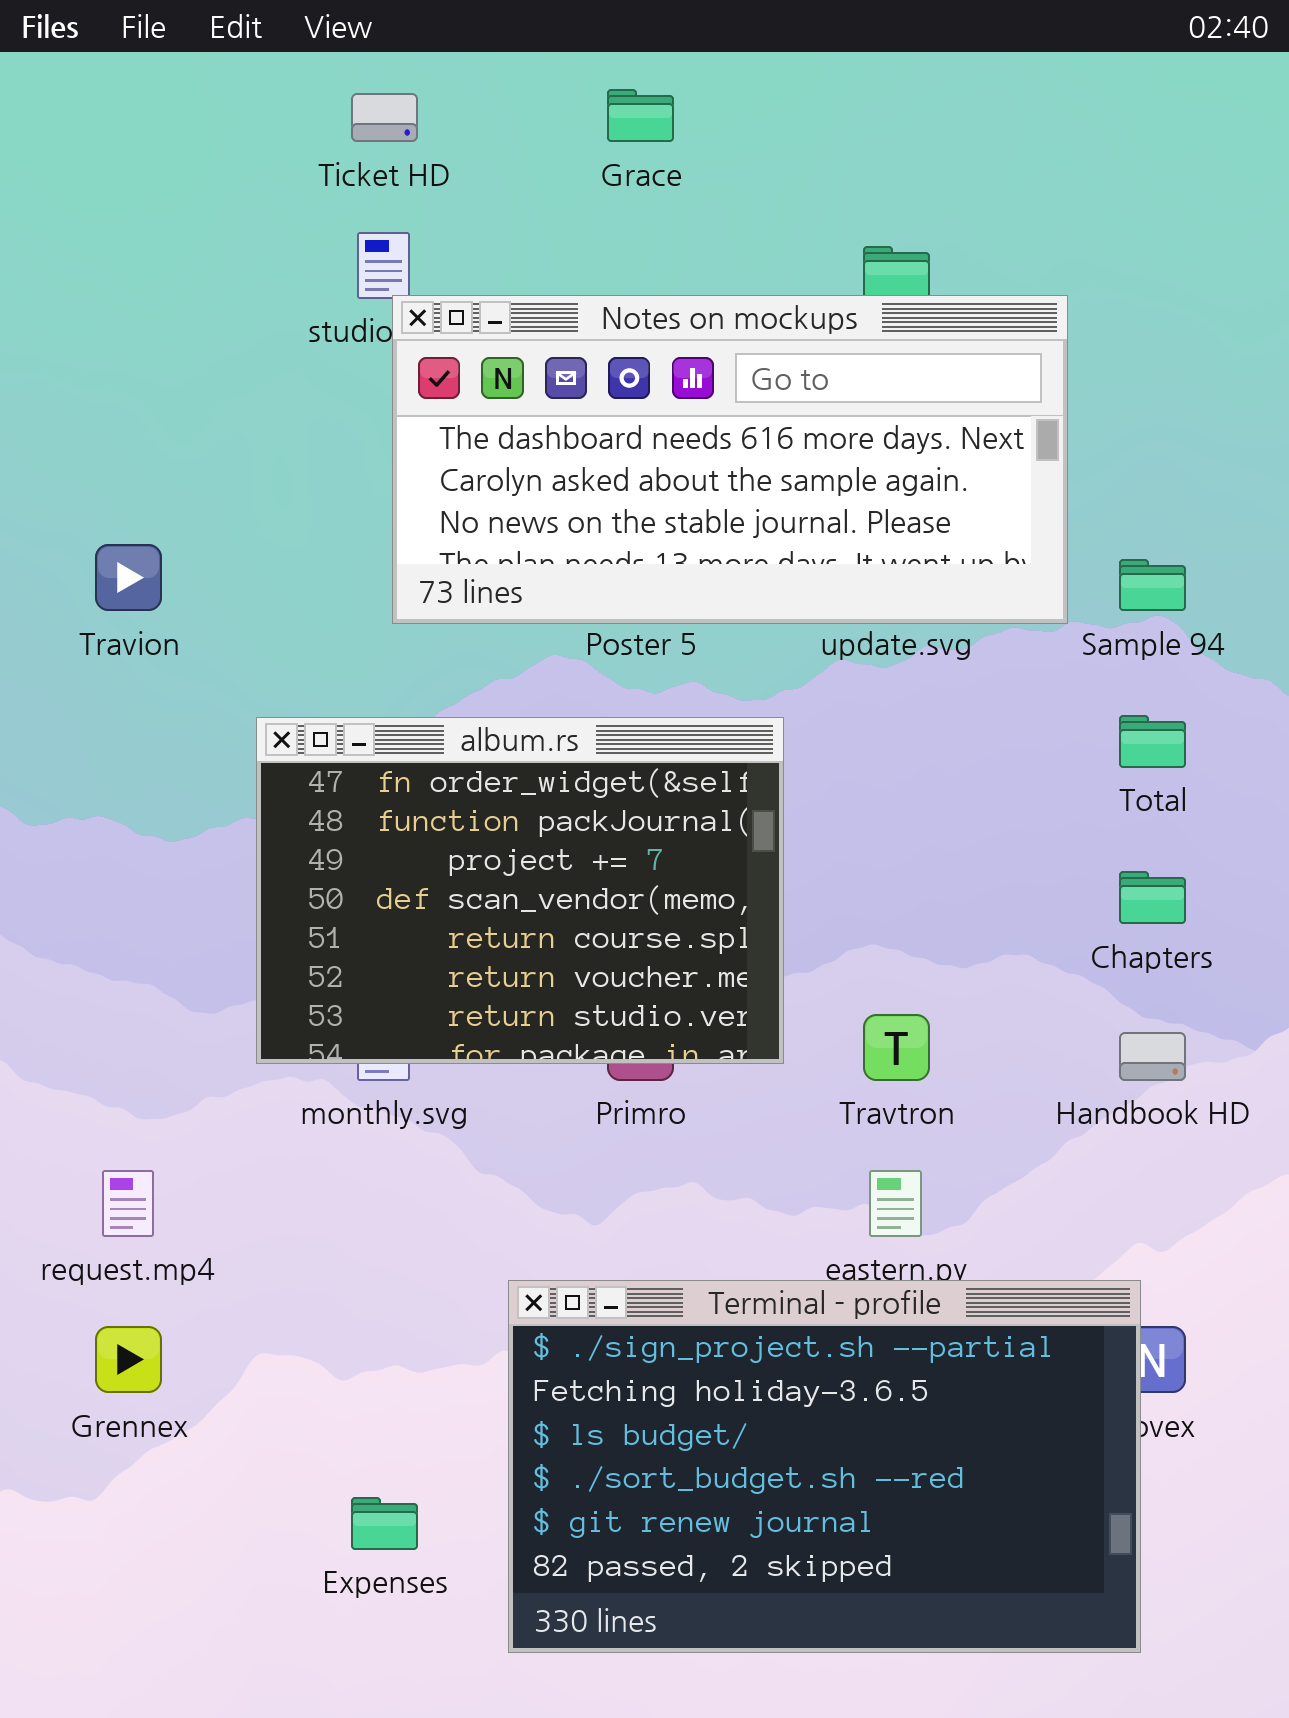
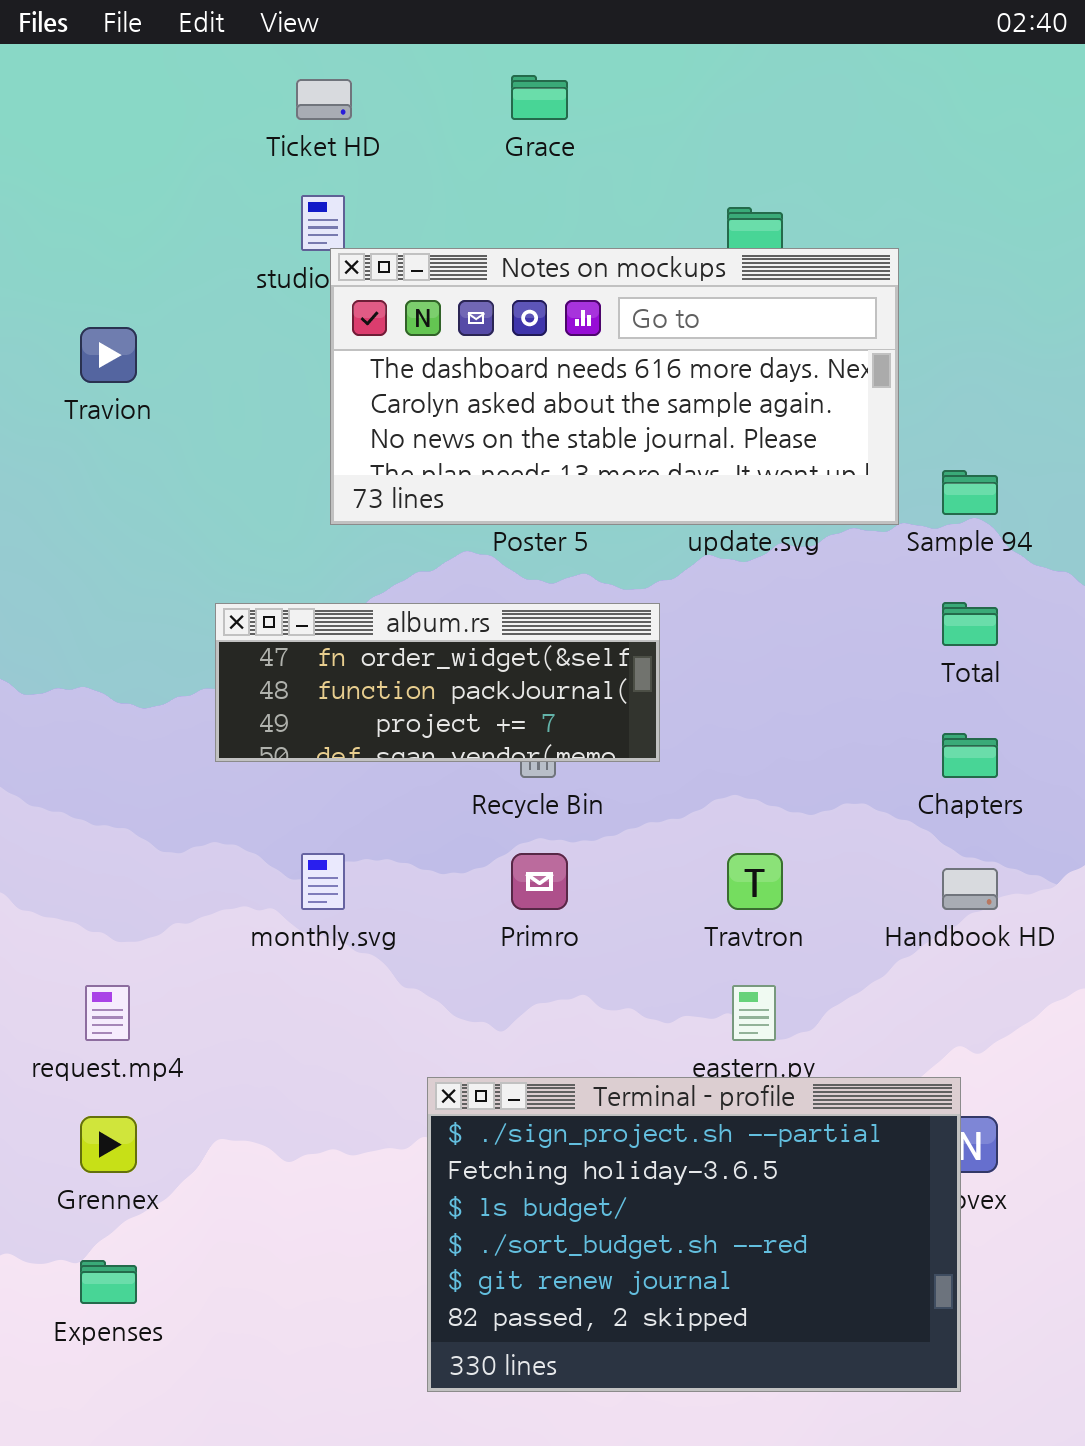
Travion: [95,544,162,611] -> [80,327,137,383], moved
album.rs: [256,717,784,1064] -> [215,603,660,762], resized
Expenses: [351,1497,418,1550] -> [80,1260,137,1304], moved

